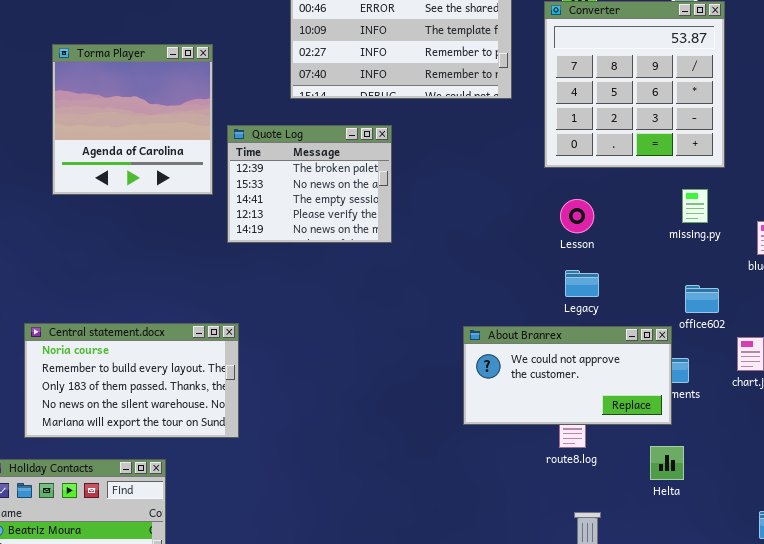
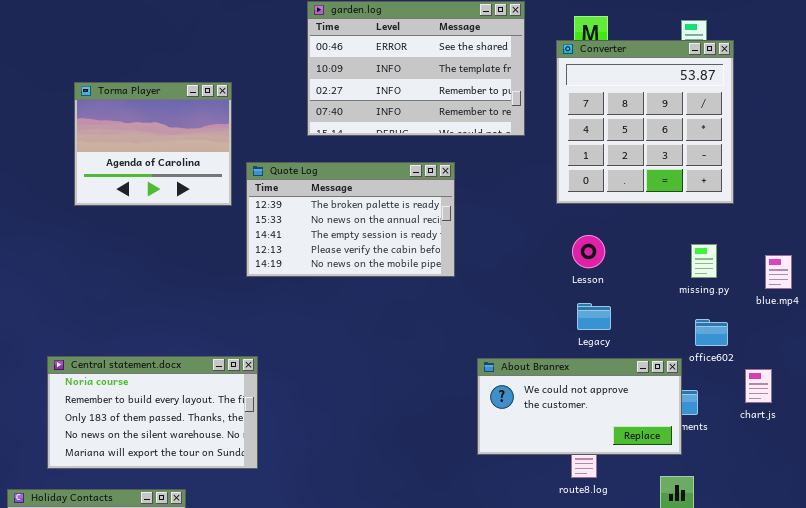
Torma Player: [52,44,213,195] -> [74,82,232,206], resized
Quote Log: [227,125,392,243] -> [246,162,455,277], resized
missing.py: [682,189,708,223] -> [691,244,717,278], moved

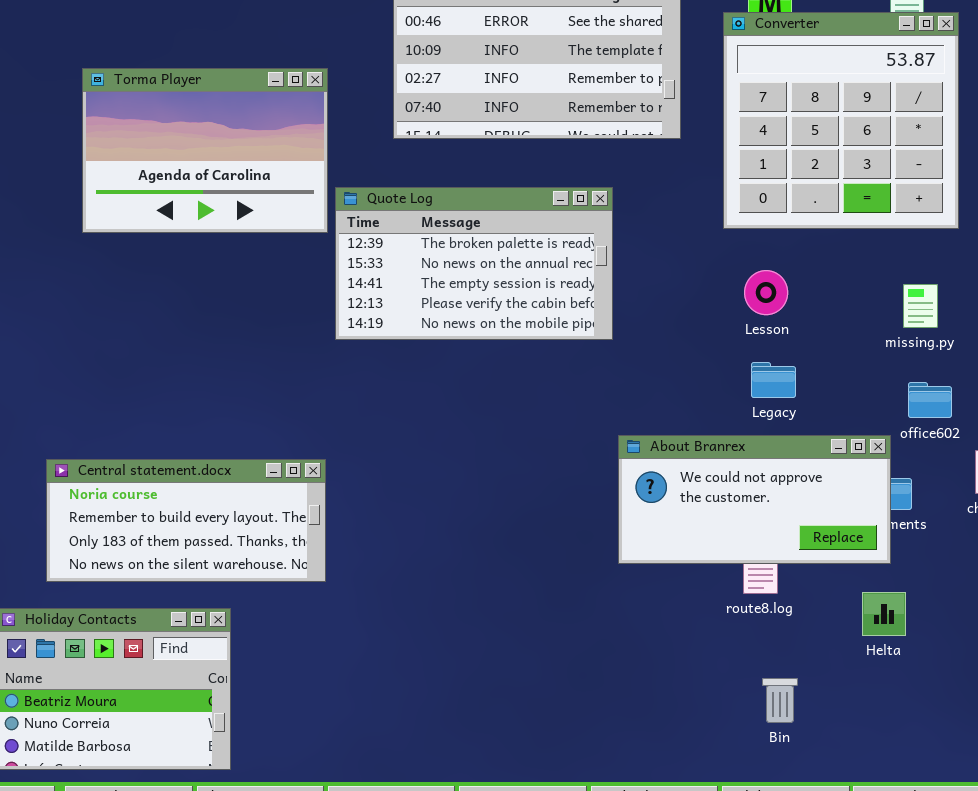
Torma Player: [74,82,232,206] -> [82,68,328,233], resized
Quote Log: [246,162,455,277] -> [335,187,613,340], moved
Central statement.docx: [47,356,258,469] -> [46,459,326,582], resized

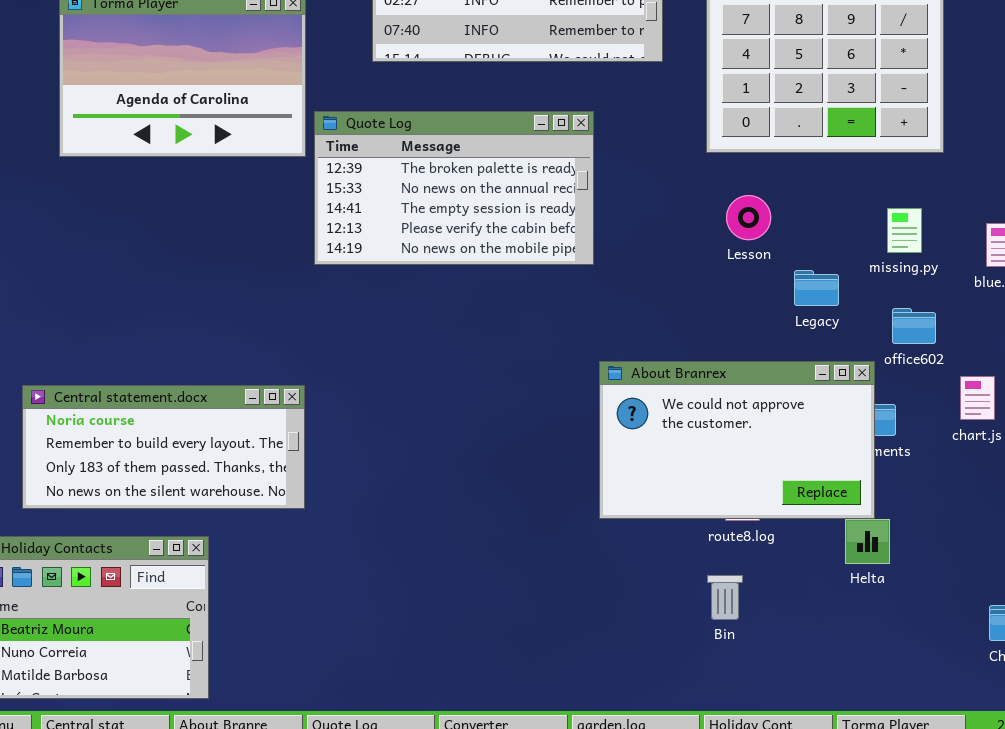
Legacy: [751,362,796,398] -> [794,270,839,306], moved
About Branrex: [618,435,891,564] -> [599,361,875,519], resized
Bin: [762,678,798,723] -> [707,575,743,620], moved

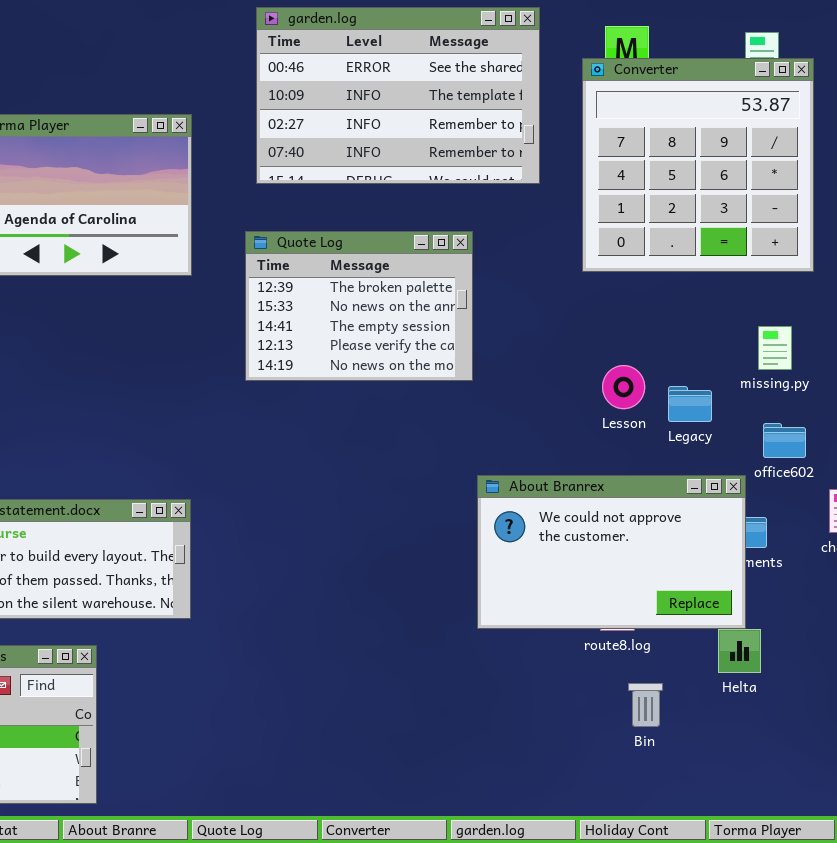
Quote Log: [314,111,594,265] -> [245,231,473,381], resized
Lesson: [726,195,771,240] -> [602,365,645,409], moved
Bin: [707,575,743,620] -> [628,683,663,727], moved

